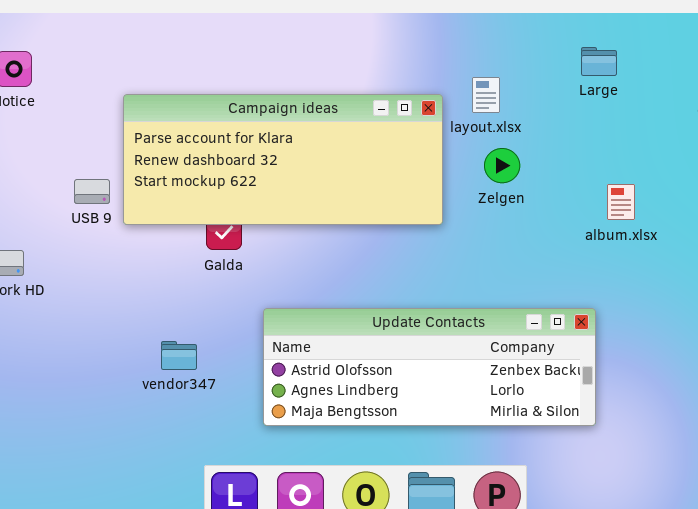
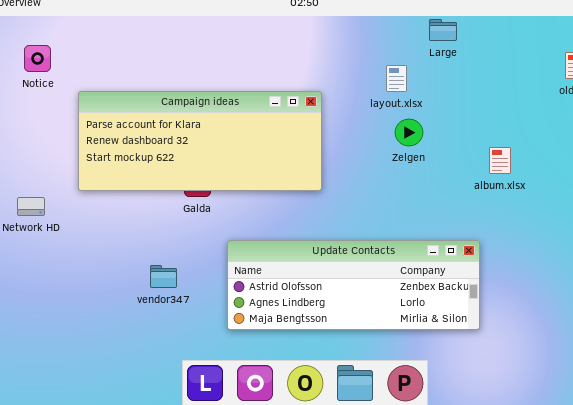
Large: [581,47,617,76] -> [429,19,457,41], moved
Campaign ideas: [123,94,443,225] -> [78,91,322,191], moved

